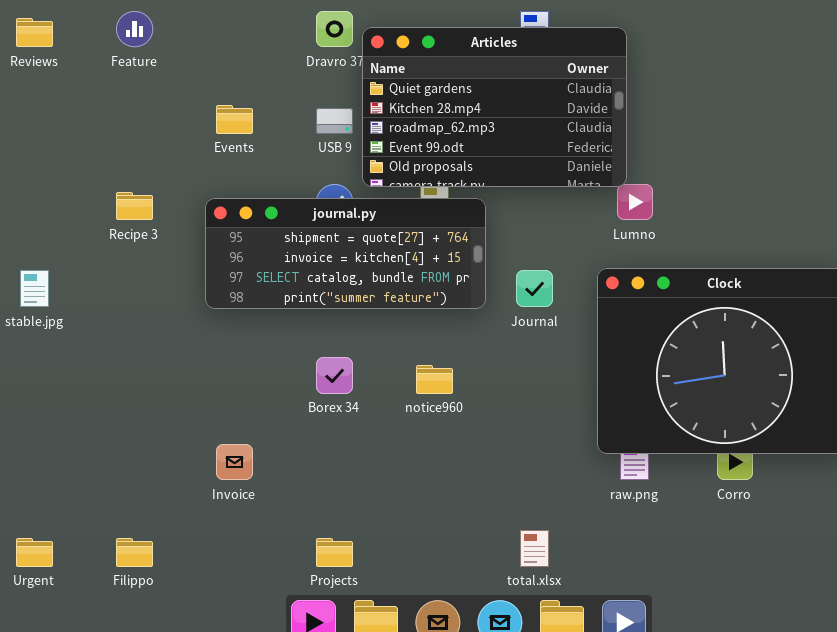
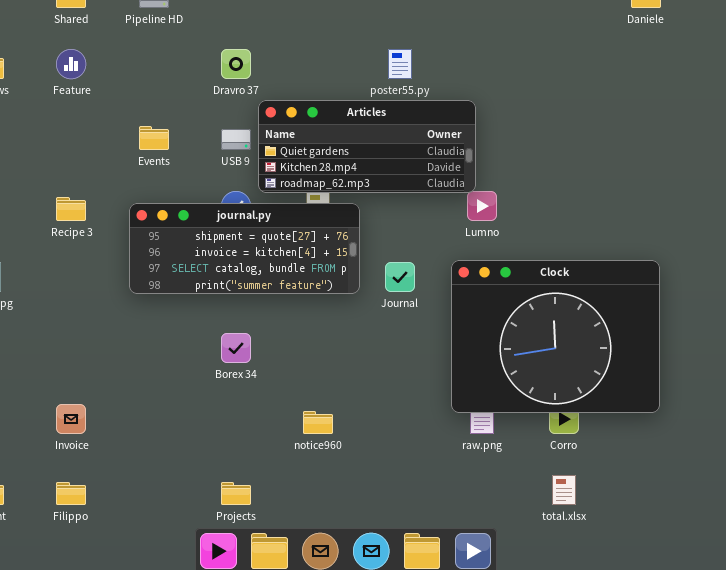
Articles: [362,27,627,187] -> [258,100,476,193], resized
notice960: [416,365,453,394] -> [303,411,333,434], moved
Invoice: [216,444,253,480] -> [56,404,86,434], moved
total.xlsx: [520,530,549,567] -> [552,475,576,505], moved

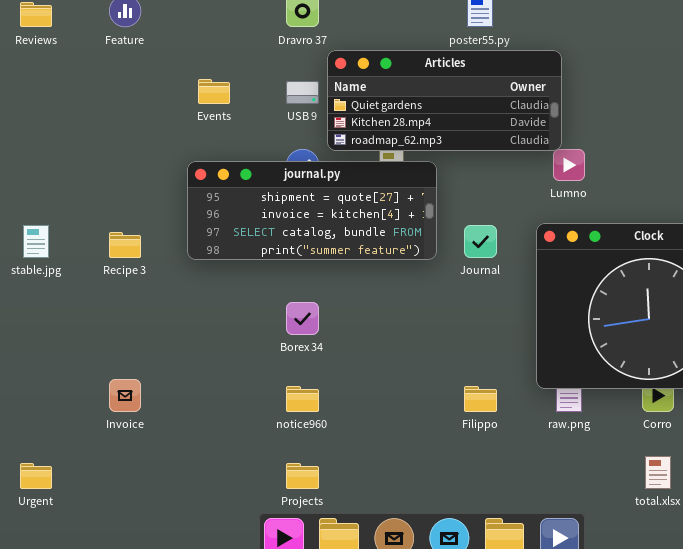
Recipe 3: [56,197,86,221] -> [109,232,141,258], moved
notice960: [303,411,333,434] -> [286,386,319,412], moved
Filippo: [56,482,86,505] -> [464,386,497,412], moved

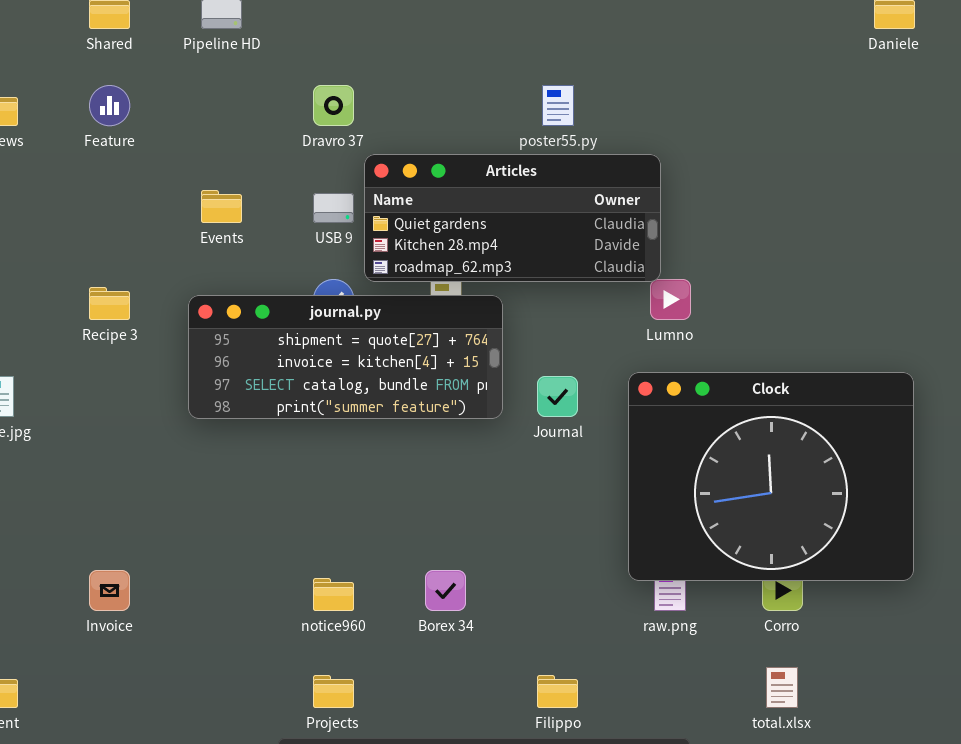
Recipe 3: [109,232,141,258] -> [89,287,130,320], moved
Borex 34: [286,302,319,335] -> [425,570,466,611], moved
Filippo: [464,386,497,412] -> [537,675,578,708], moved

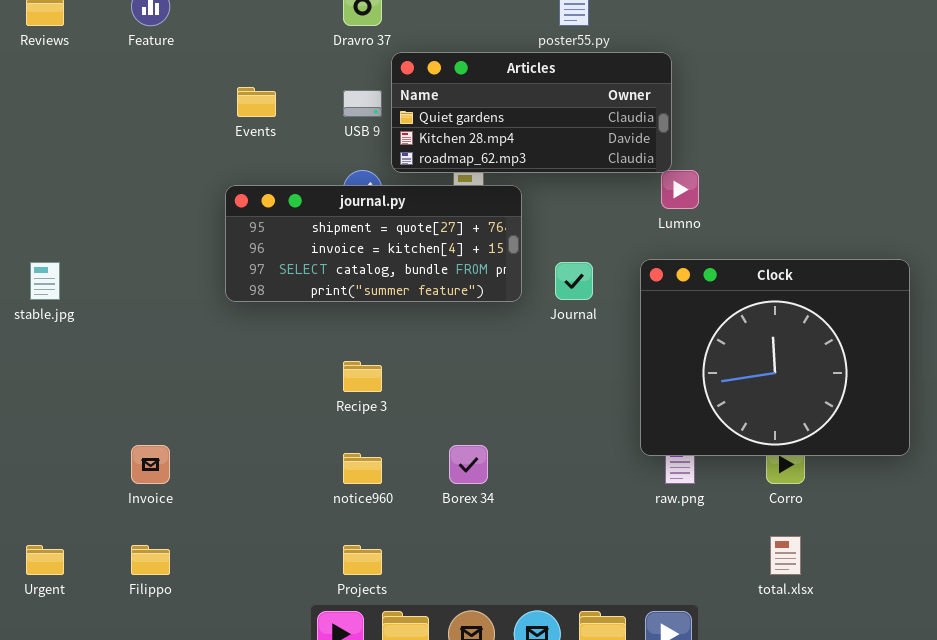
Recipe 3: [89,287,130,320] -> [343,361,382,392], moved
Filippo: [537,675,578,708] -> [131,545,170,575], moved

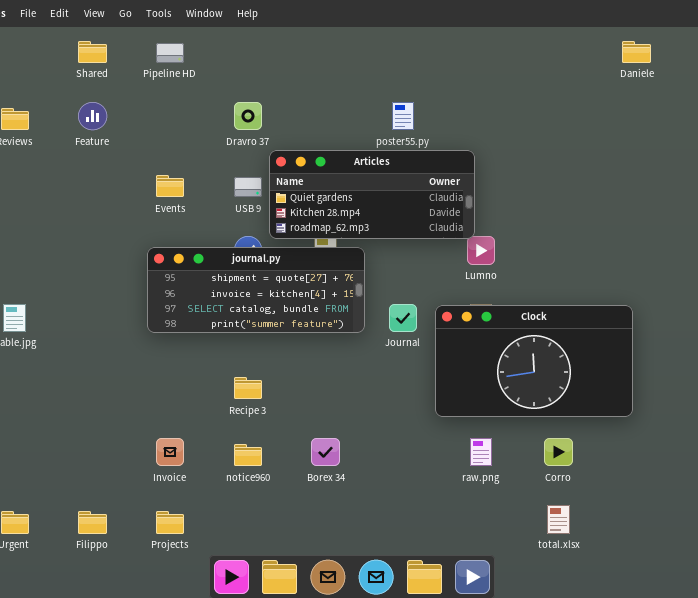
Clock: [640,259,910,456] -> [435,305,633,417], moved, resized
Invoice: [131,445,170,484] -> [156,438,184,466], moved
Projects: [343,545,382,575] -> [156,511,184,534], moved

